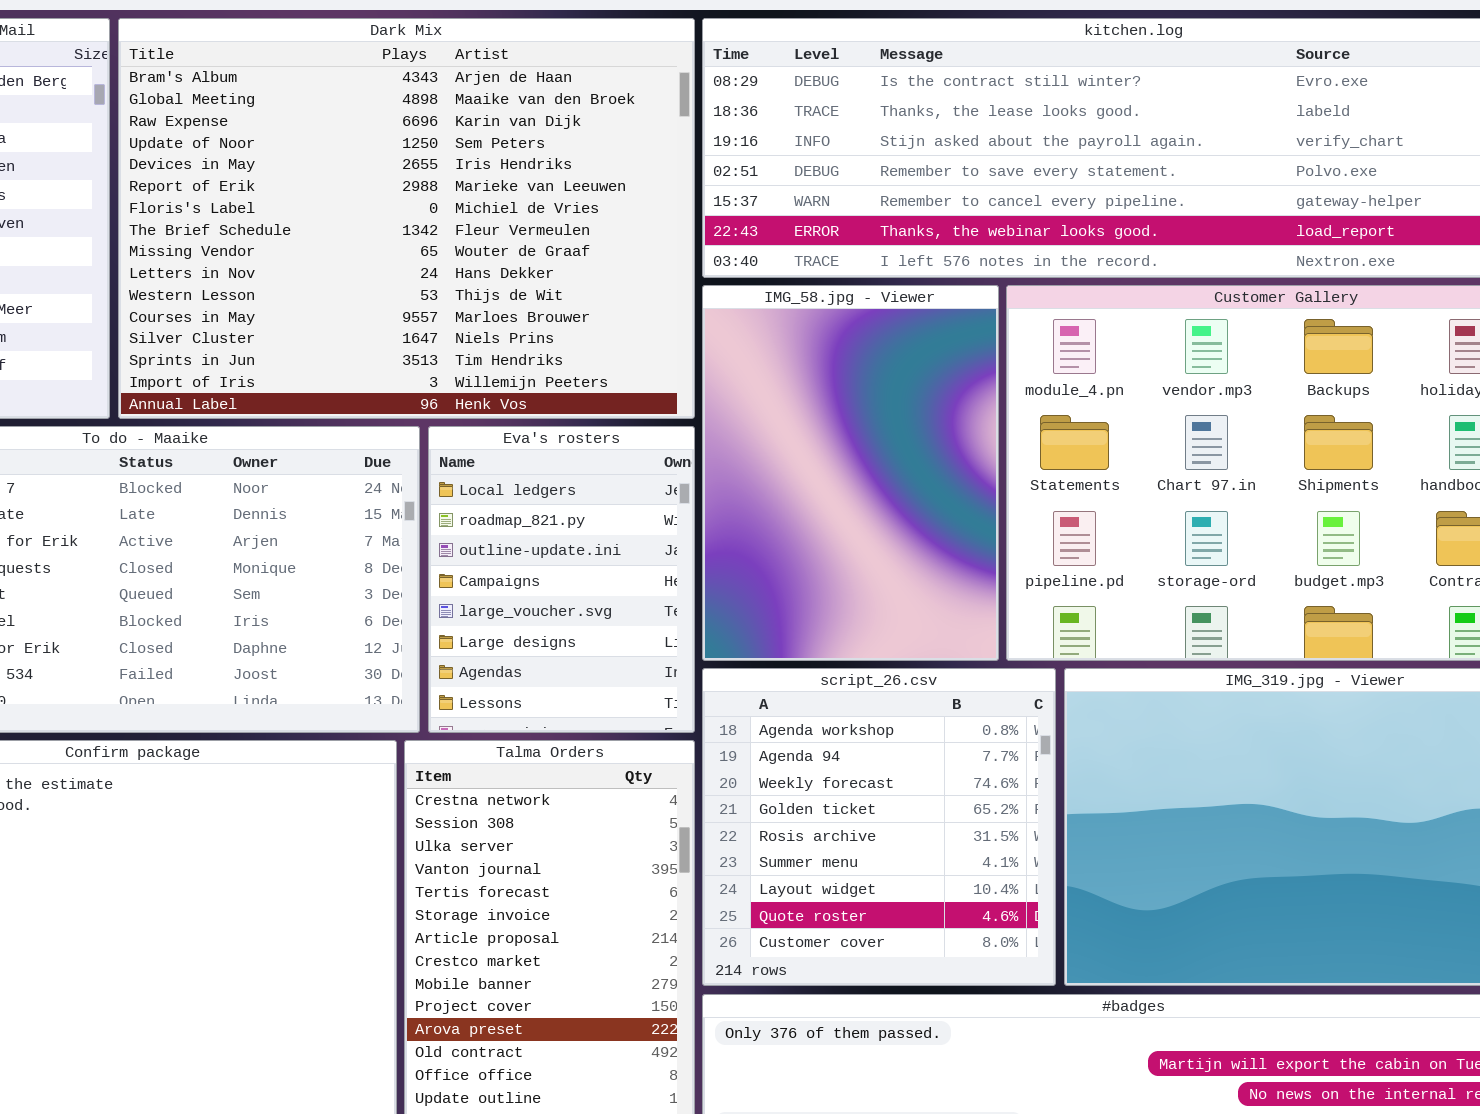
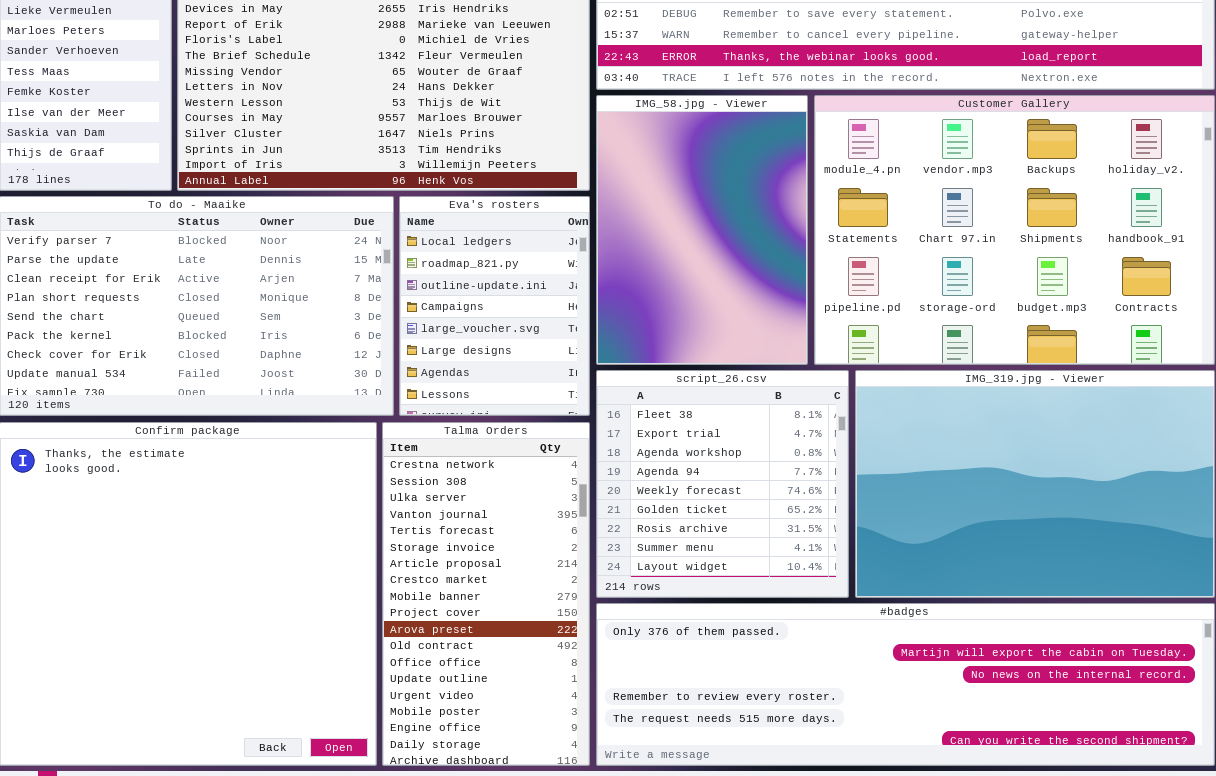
script_26.csv: [702,668,1056,986] -> [596,370,849,598], scrolled up 2 rows

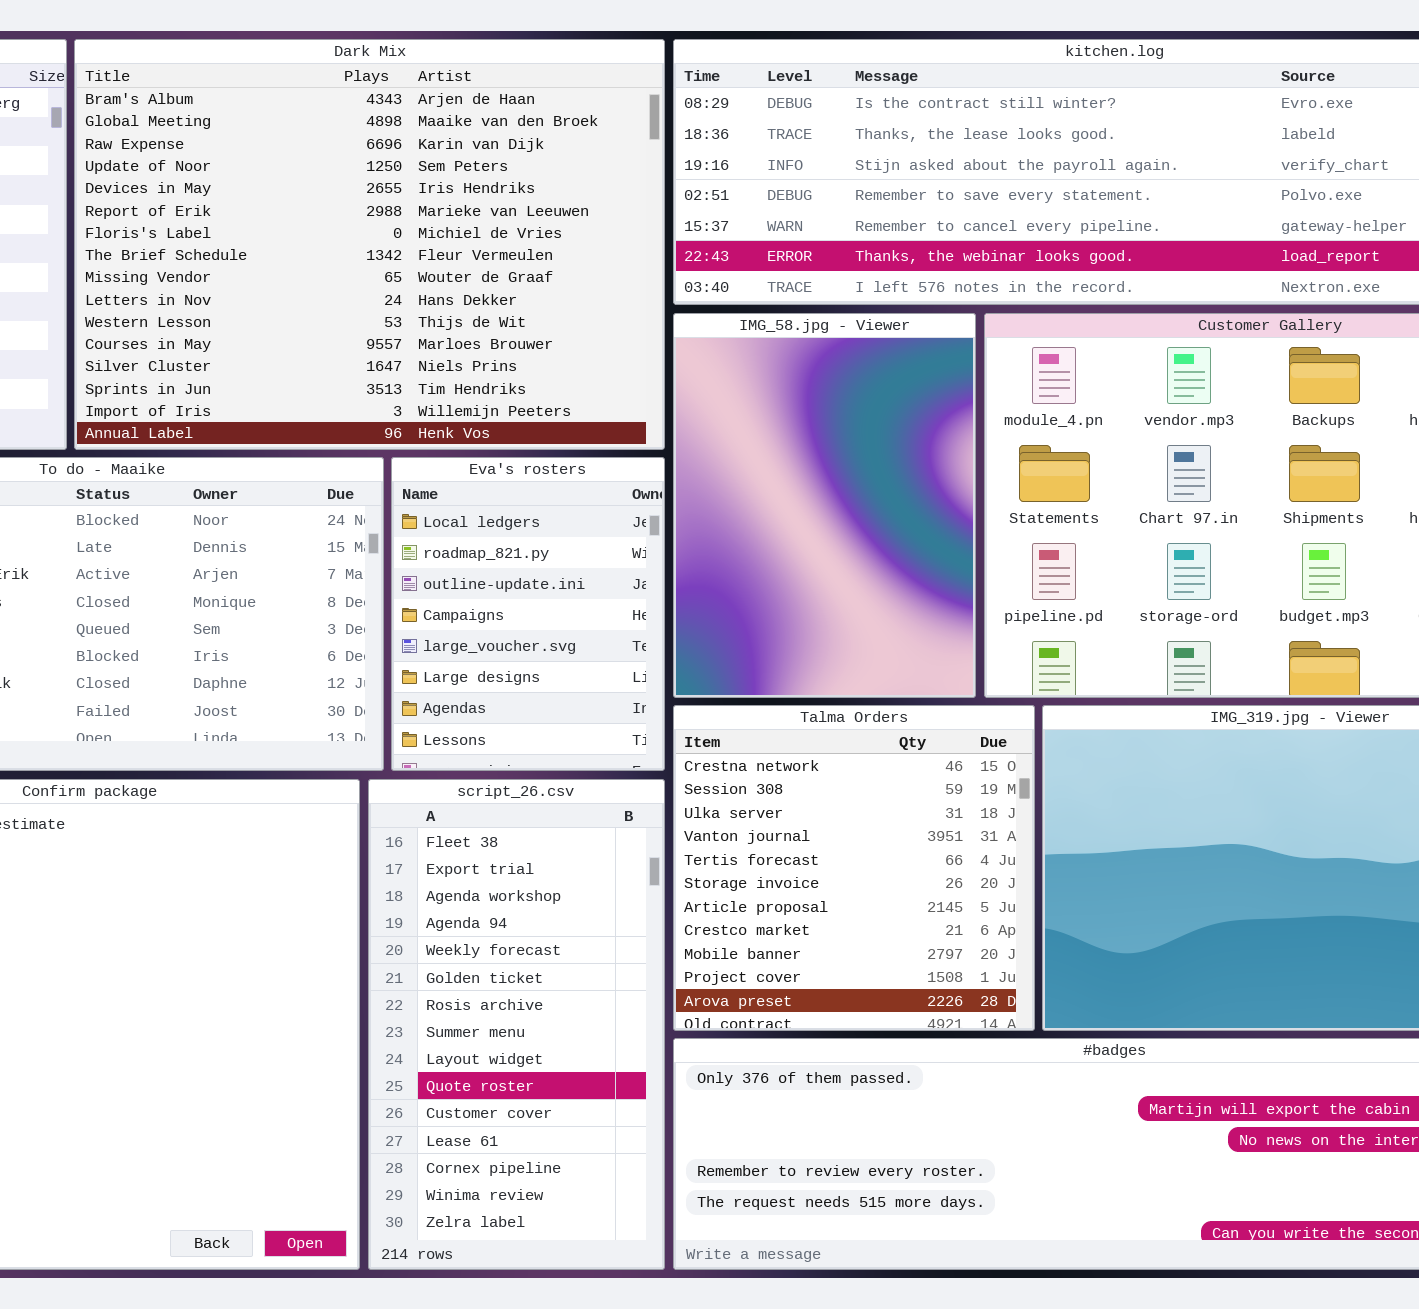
script_26.csv: [596,370,849,598] -> [368,779,665,1270], moved, resized
Talma Orders: [382,422,590,766] -> [673,705,1035,1031], moved, resized

